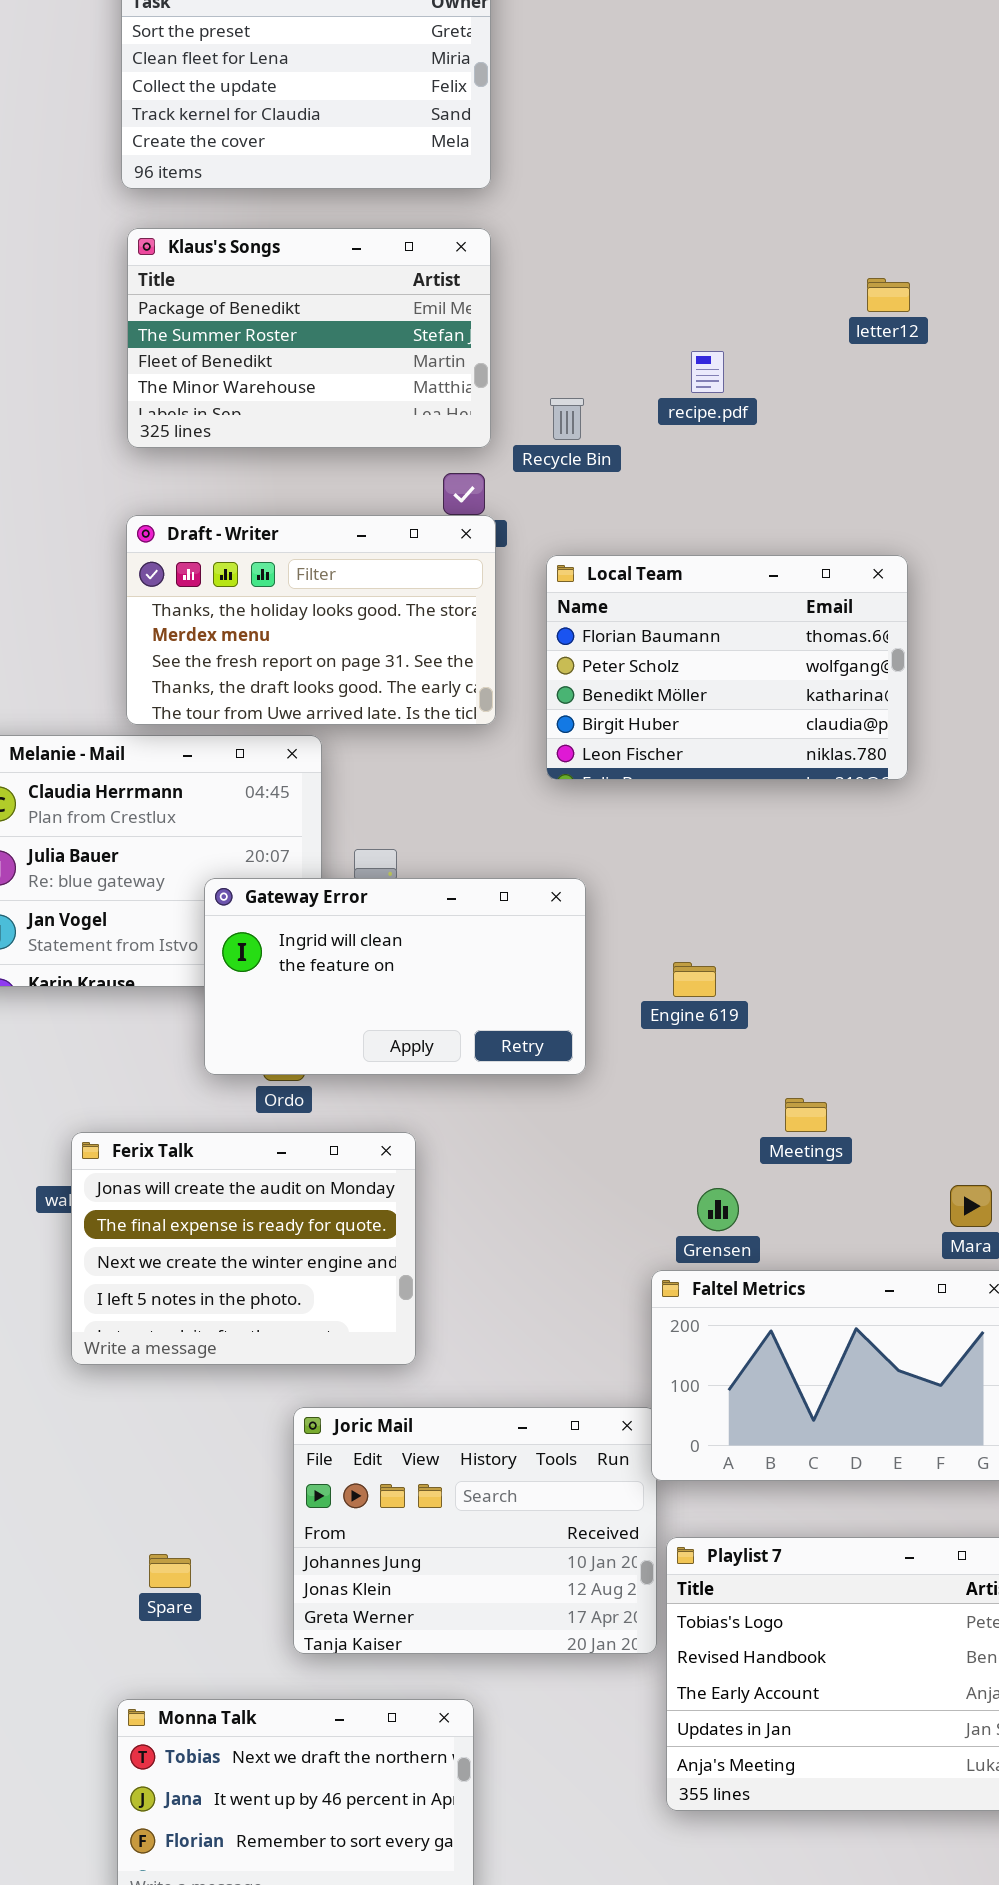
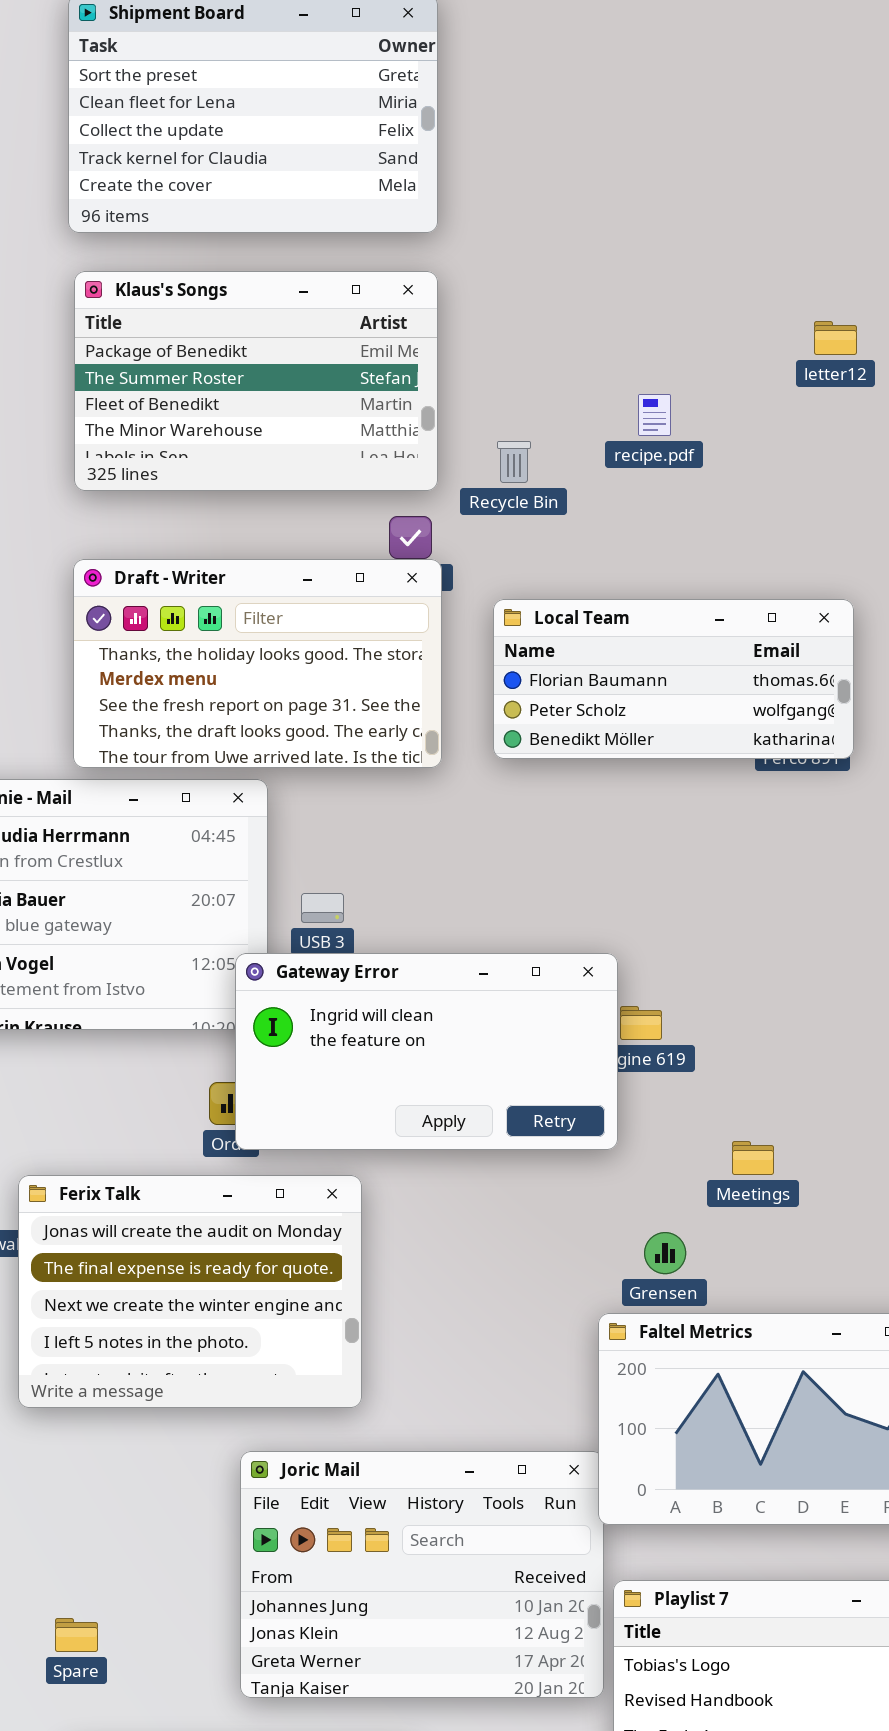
Local Team: [546,555,908,780] -> [493,599,854,759], resized
Gateway Error: [204,878,586,1075] -> [235,953,618,1150], moved
Spare: [149,1554,191,1588] -> [55,1618,98,1652], moved

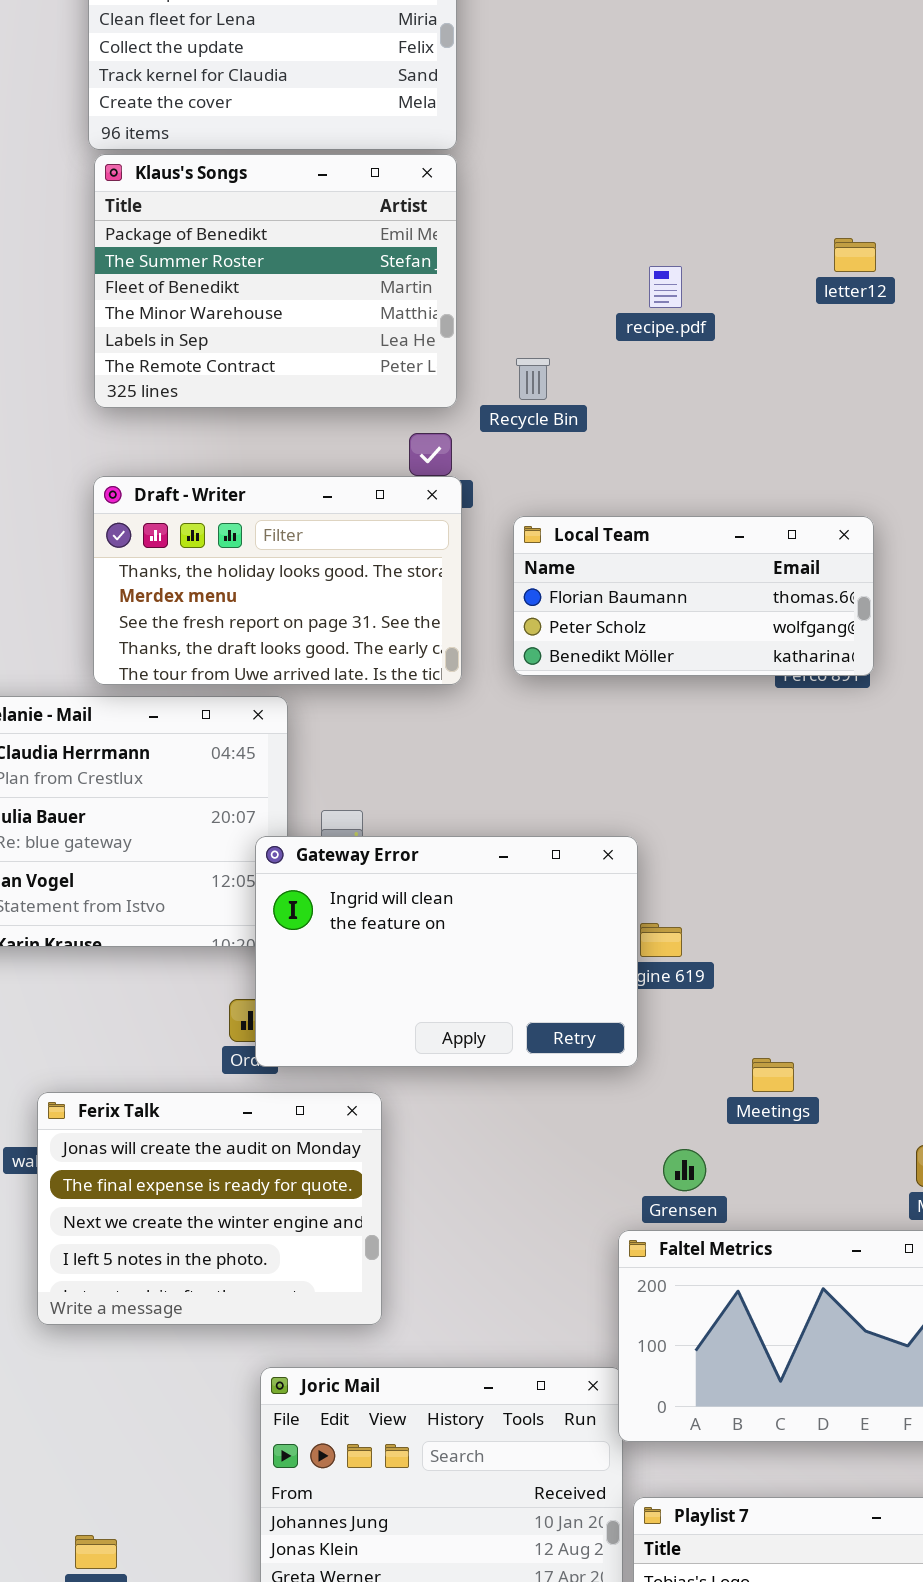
Klaus's Songs: [74,271,438,491] -> [94,154,457,408], resized
recipe.pdf: [638,394,671,436] -> [649,266,682,308], moved
Gateway Error: [235,953,618,1150] -> [255,836,638,1067], resized

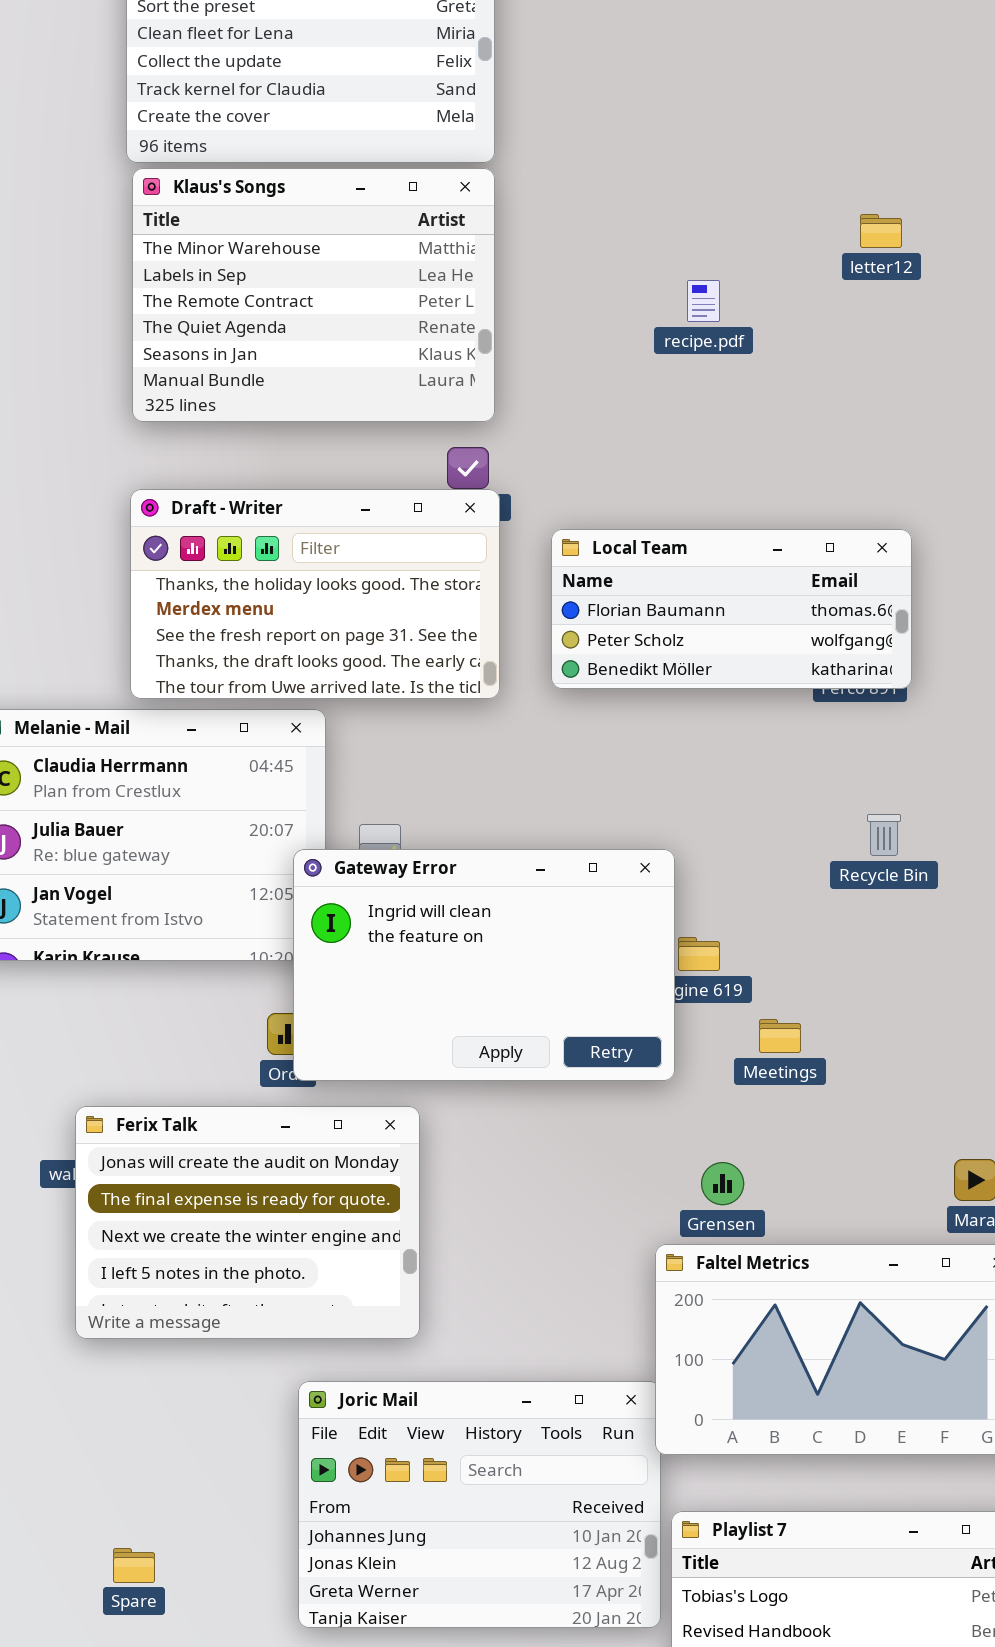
Klaus's Songs: [94,154,457,408] -> [132,168,495,422], scrolled down 3 rows
letter12: [834,238,876,272] -> [860,214,902,248], moved
Recycle Bin: [516,358,550,400] -> [867,814,901,856], moved
Meetings: [752,1058,794,1092] -> [759,1019,801,1053], moved

